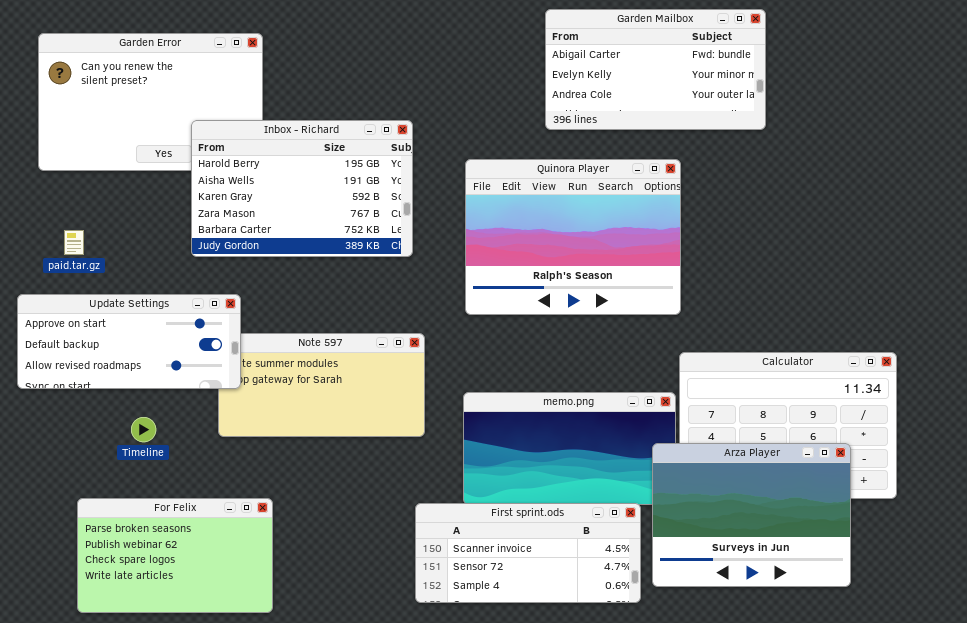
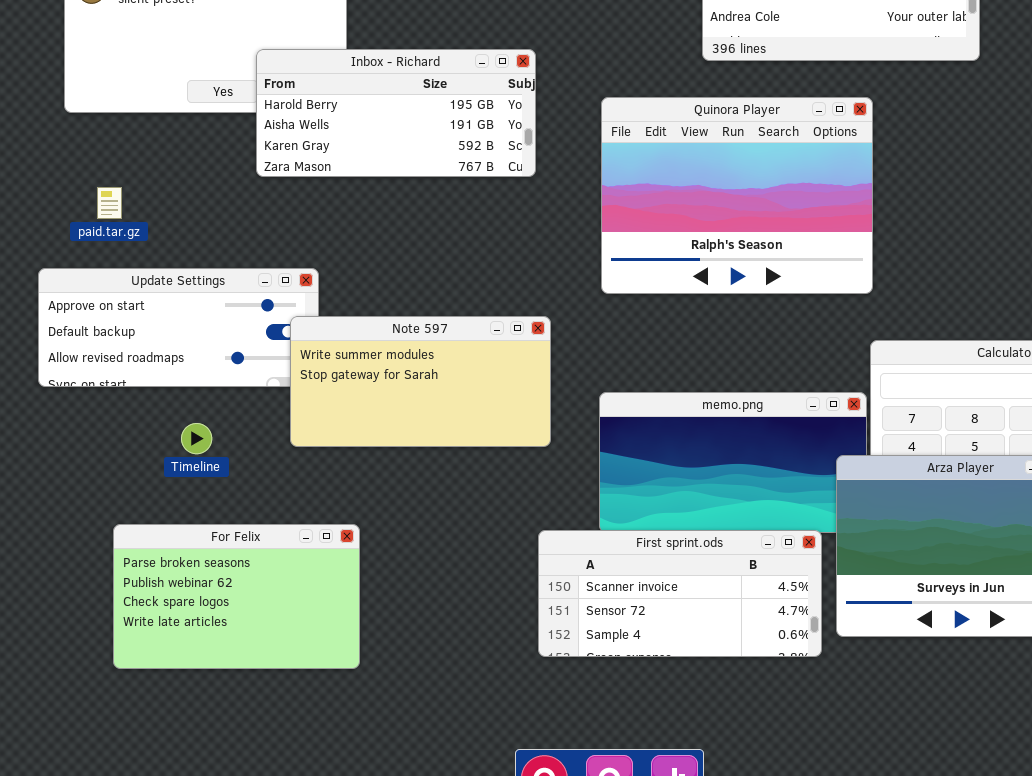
Inbox - Richard: [191,120,413,257] -> [256,49,536,177], resized
Note 597: [218,333,425,437] -> [290,316,551,447], raised

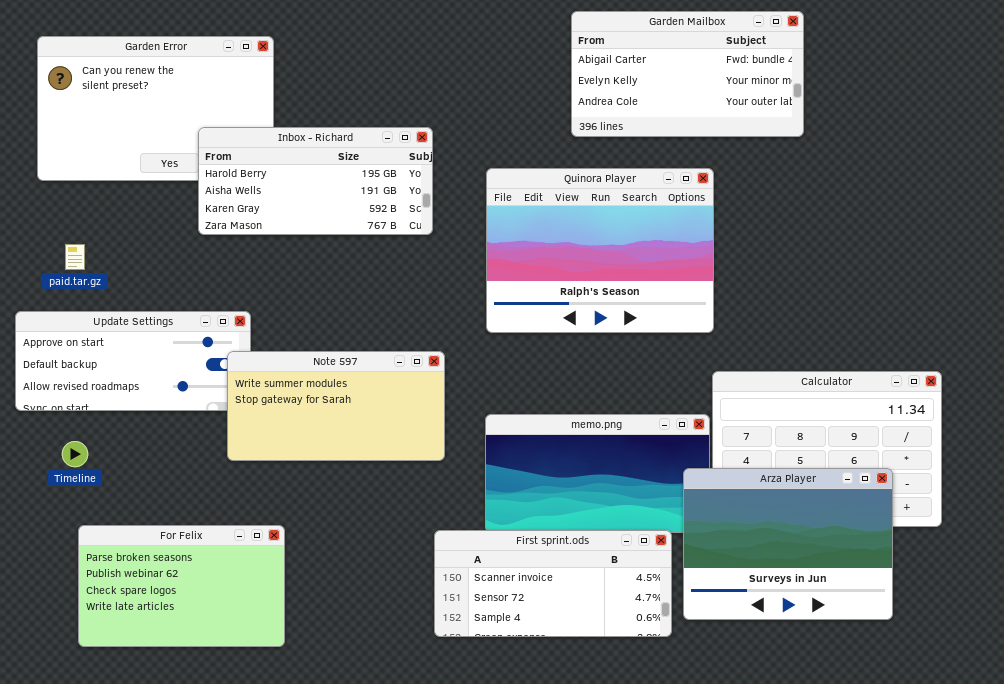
Timeline: [181,423,212,454] -> [62,441,88,467], moved

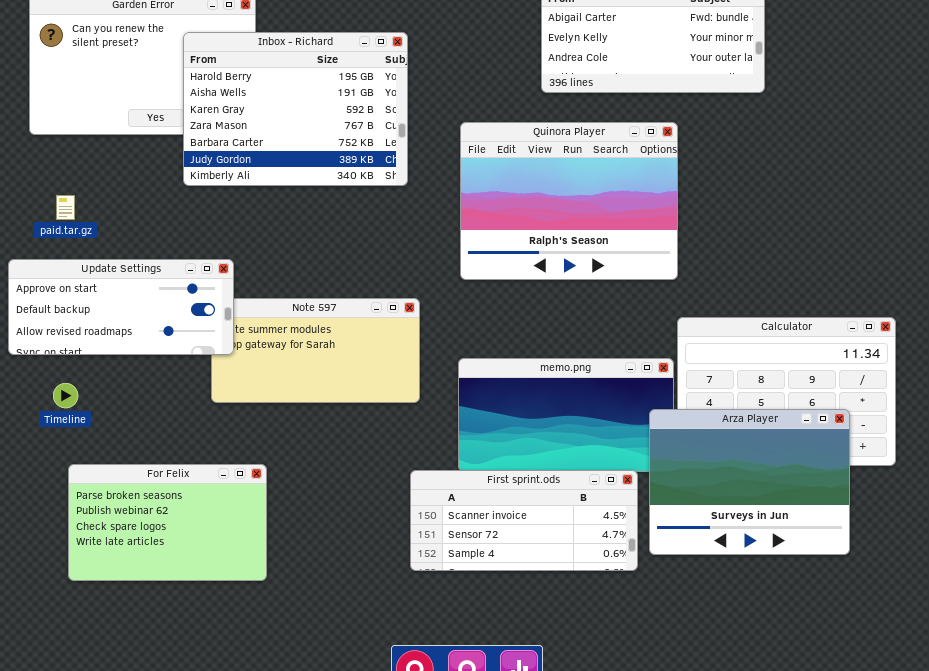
Inbox - Richard: [198,127,433,235] -> [183,32,408,186], resized
Update Settings: [15,311,251,411] -> [8,259,234,355], raised

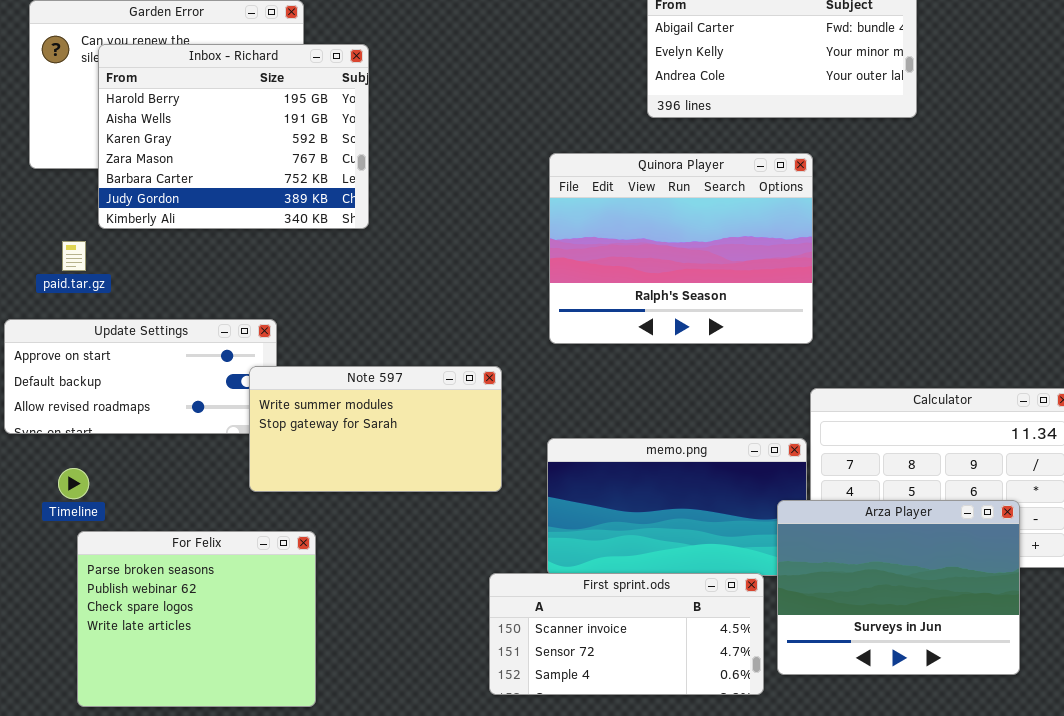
Inbox - Richard: [183,32,408,186] -> [98,44,369,229], moved
Note 597: [211,298,420,403] -> [249,366,502,492], raised
For Felix: [68,464,267,581] -> [77,531,316,707], resized

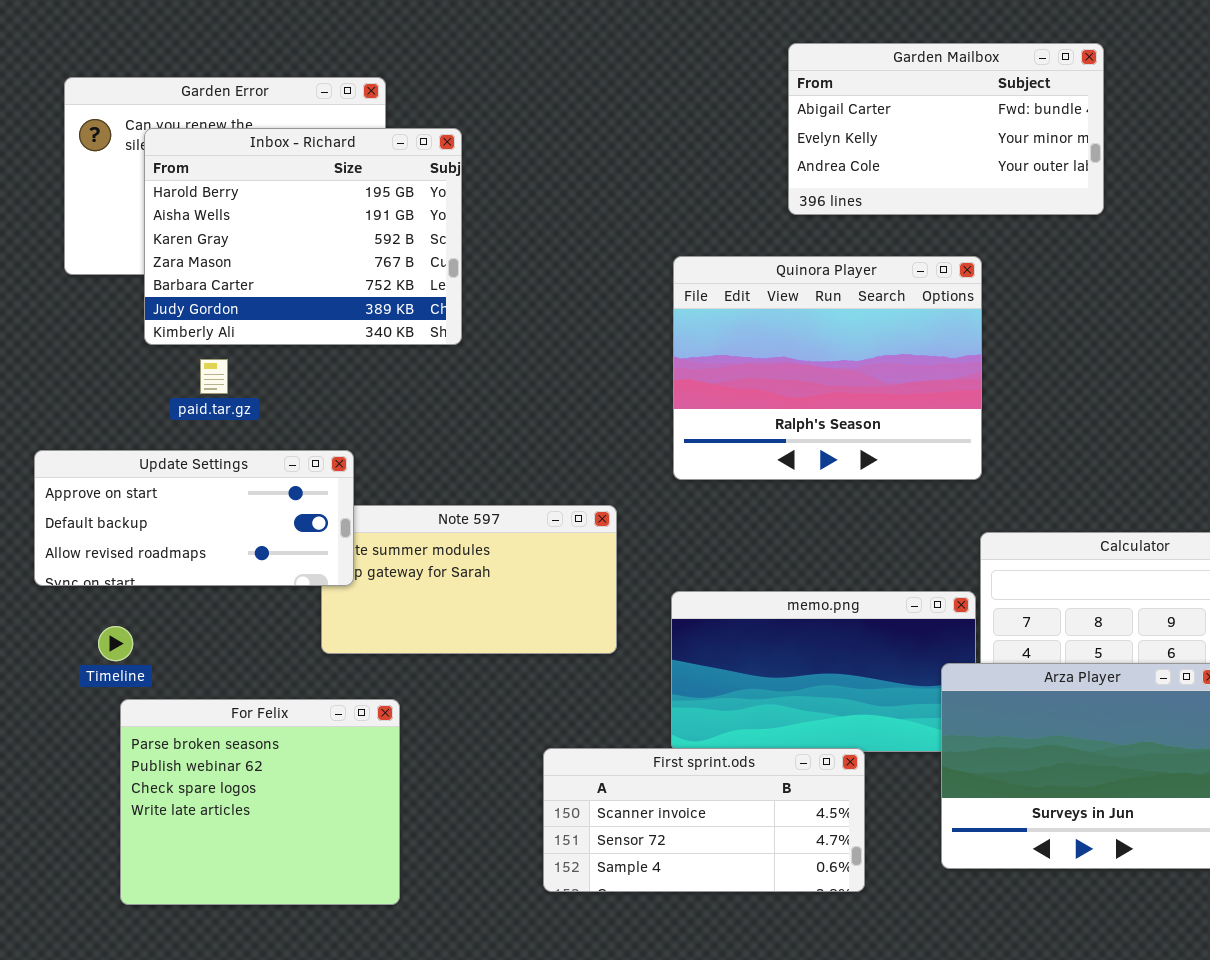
paid.tar.gz: [62,241,86,271] -> [200,359,228,394], moved
Update Settings: [4,319,277,434] -> [34,450,354,586], raised
First sprint.ods: [489,573,764,695] -> [543,748,865,892], moved

